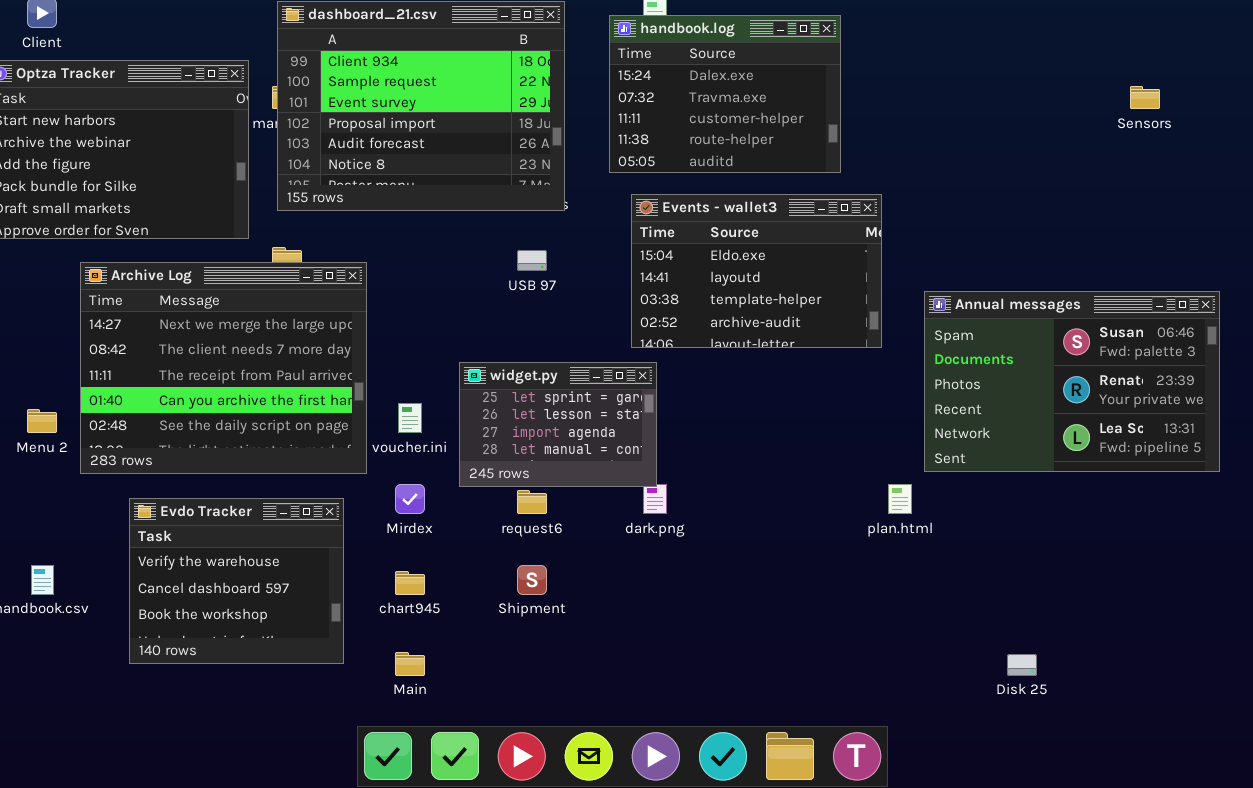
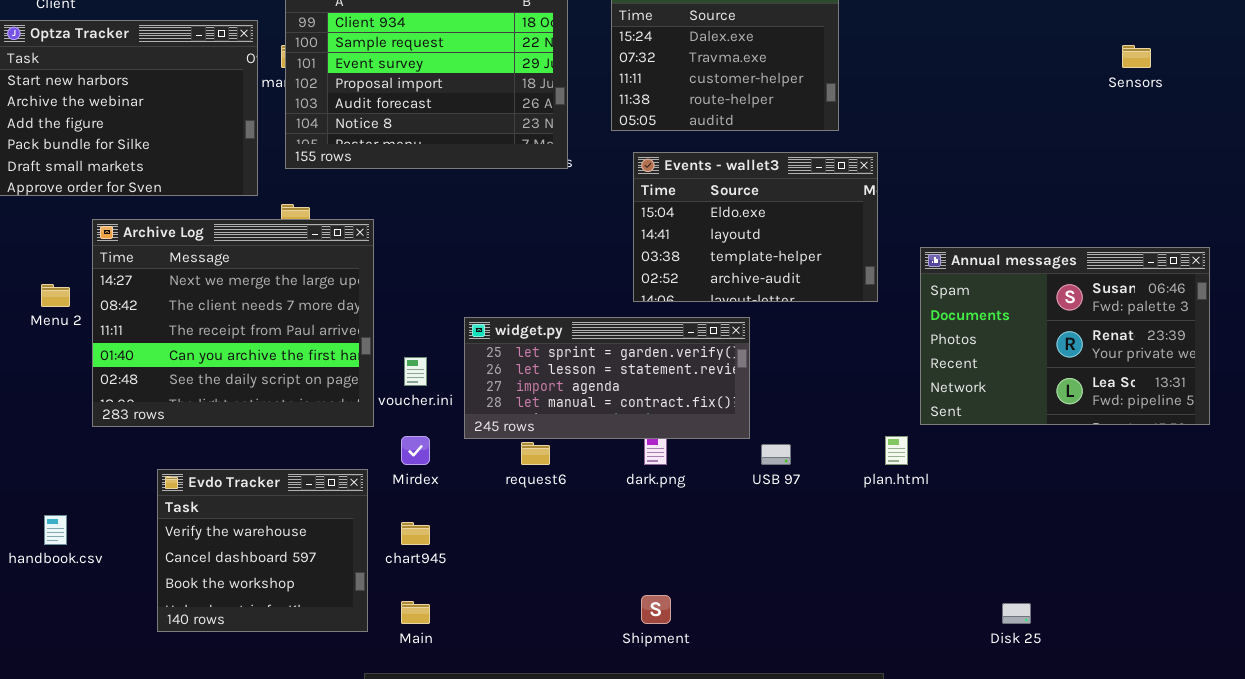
USB 97: [517,250,547,271] -> [761,444,791,465], moved
widget.py: [459,362,657,487] -> [464,317,750,439], resized
Menu 2: [27,409,57,433] -> [41,284,70,307], moved
Evdo Tracker: [129,498,344,664] -> [157,469,368,632], moved
Shipment: [517,565,547,595] -> [641,595,671,624], moved

